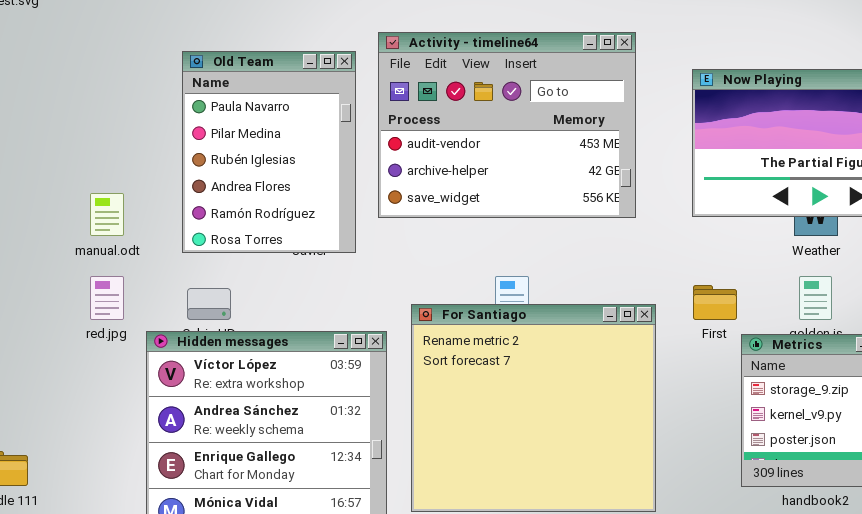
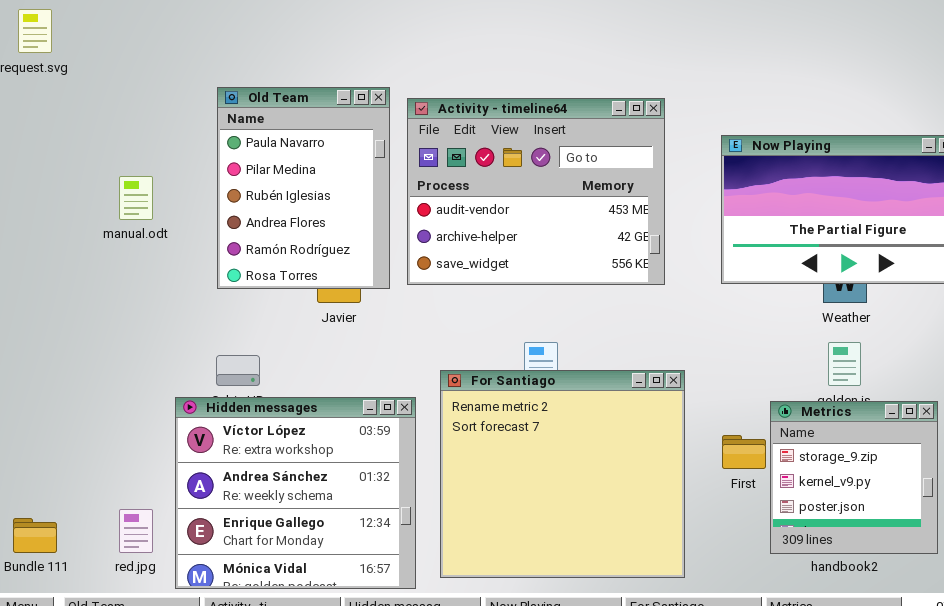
Old Team: [182,51,356,253] -> [217,87,390,289], moved
manual.odt: [90,193,124,236] -> [119,176,153,220], moved
red.jpg: [90,276,124,320] -> [119,509,153,553], moved
First: [693,285,737,320] -> [722,435,766,469], moved

